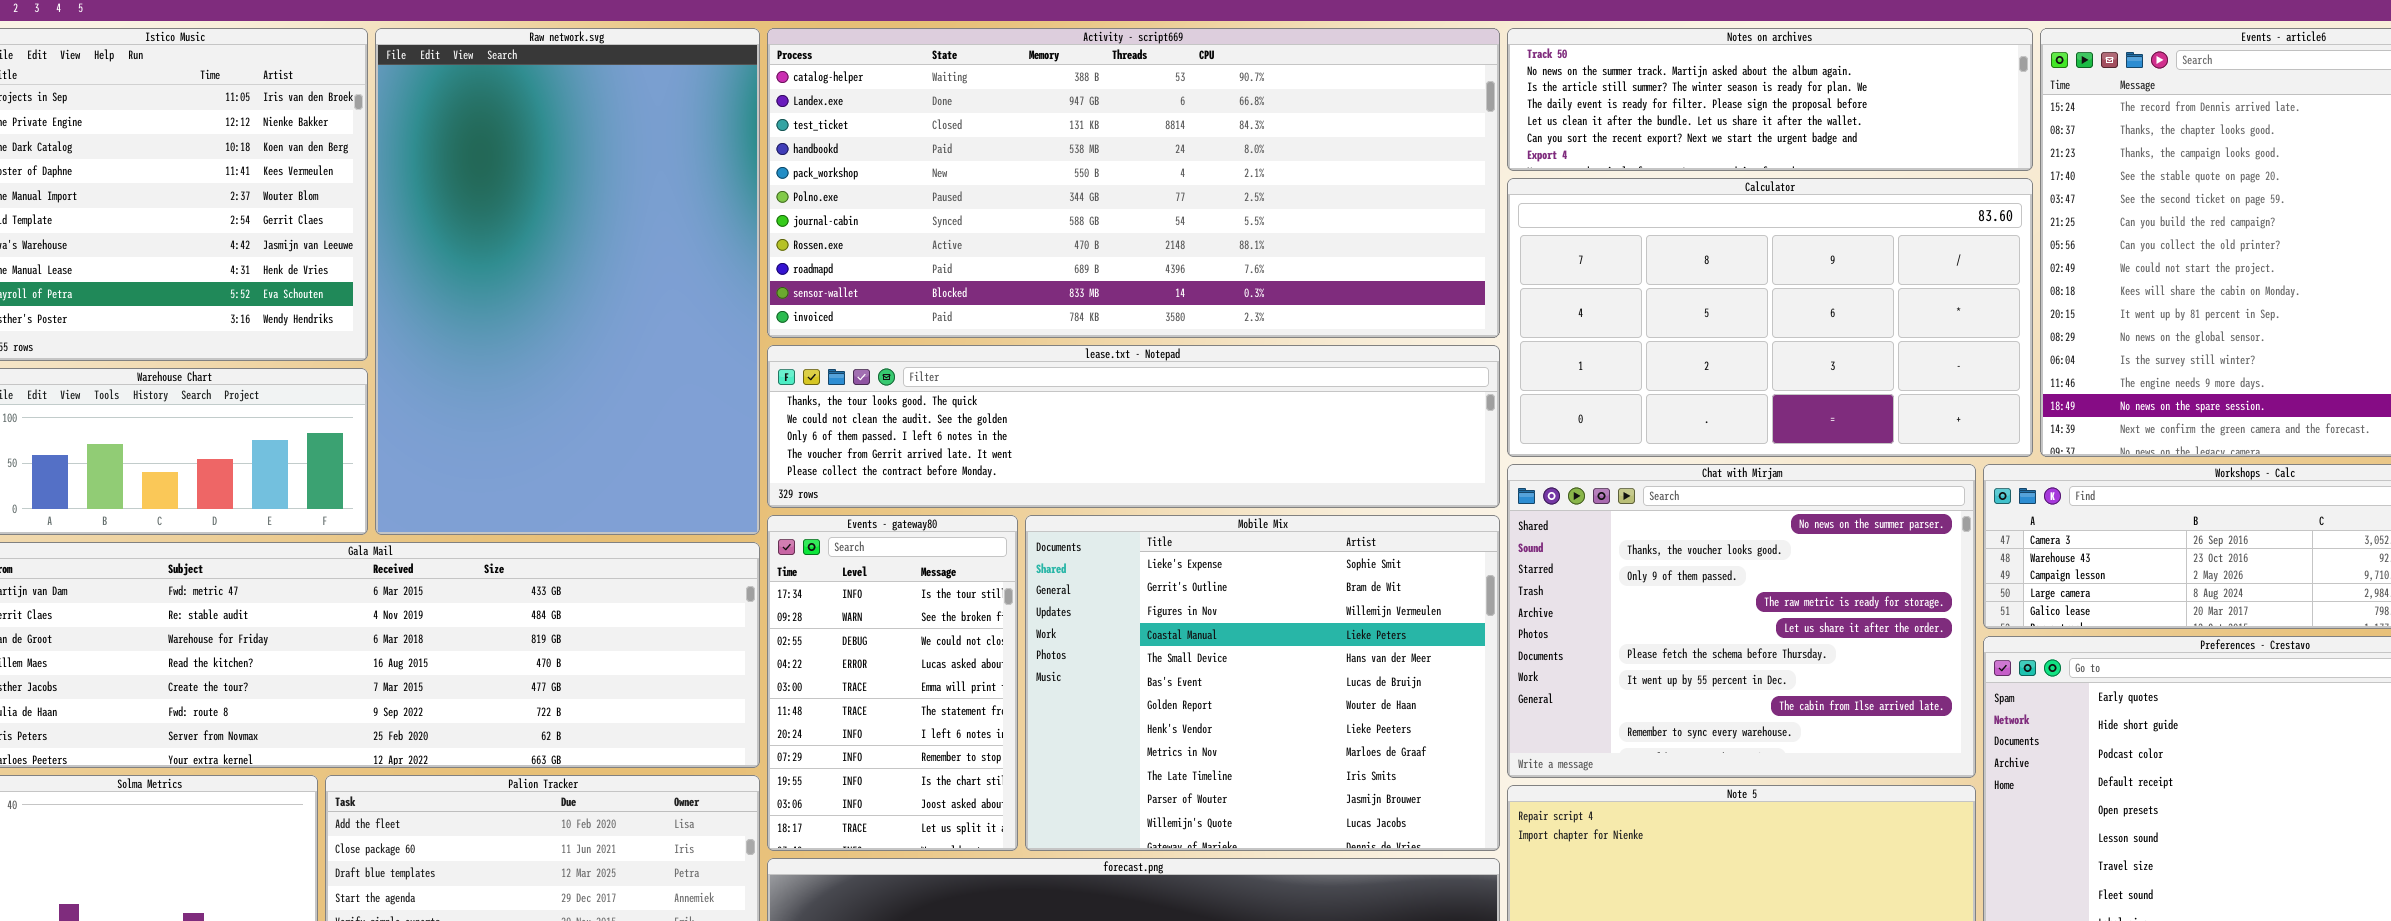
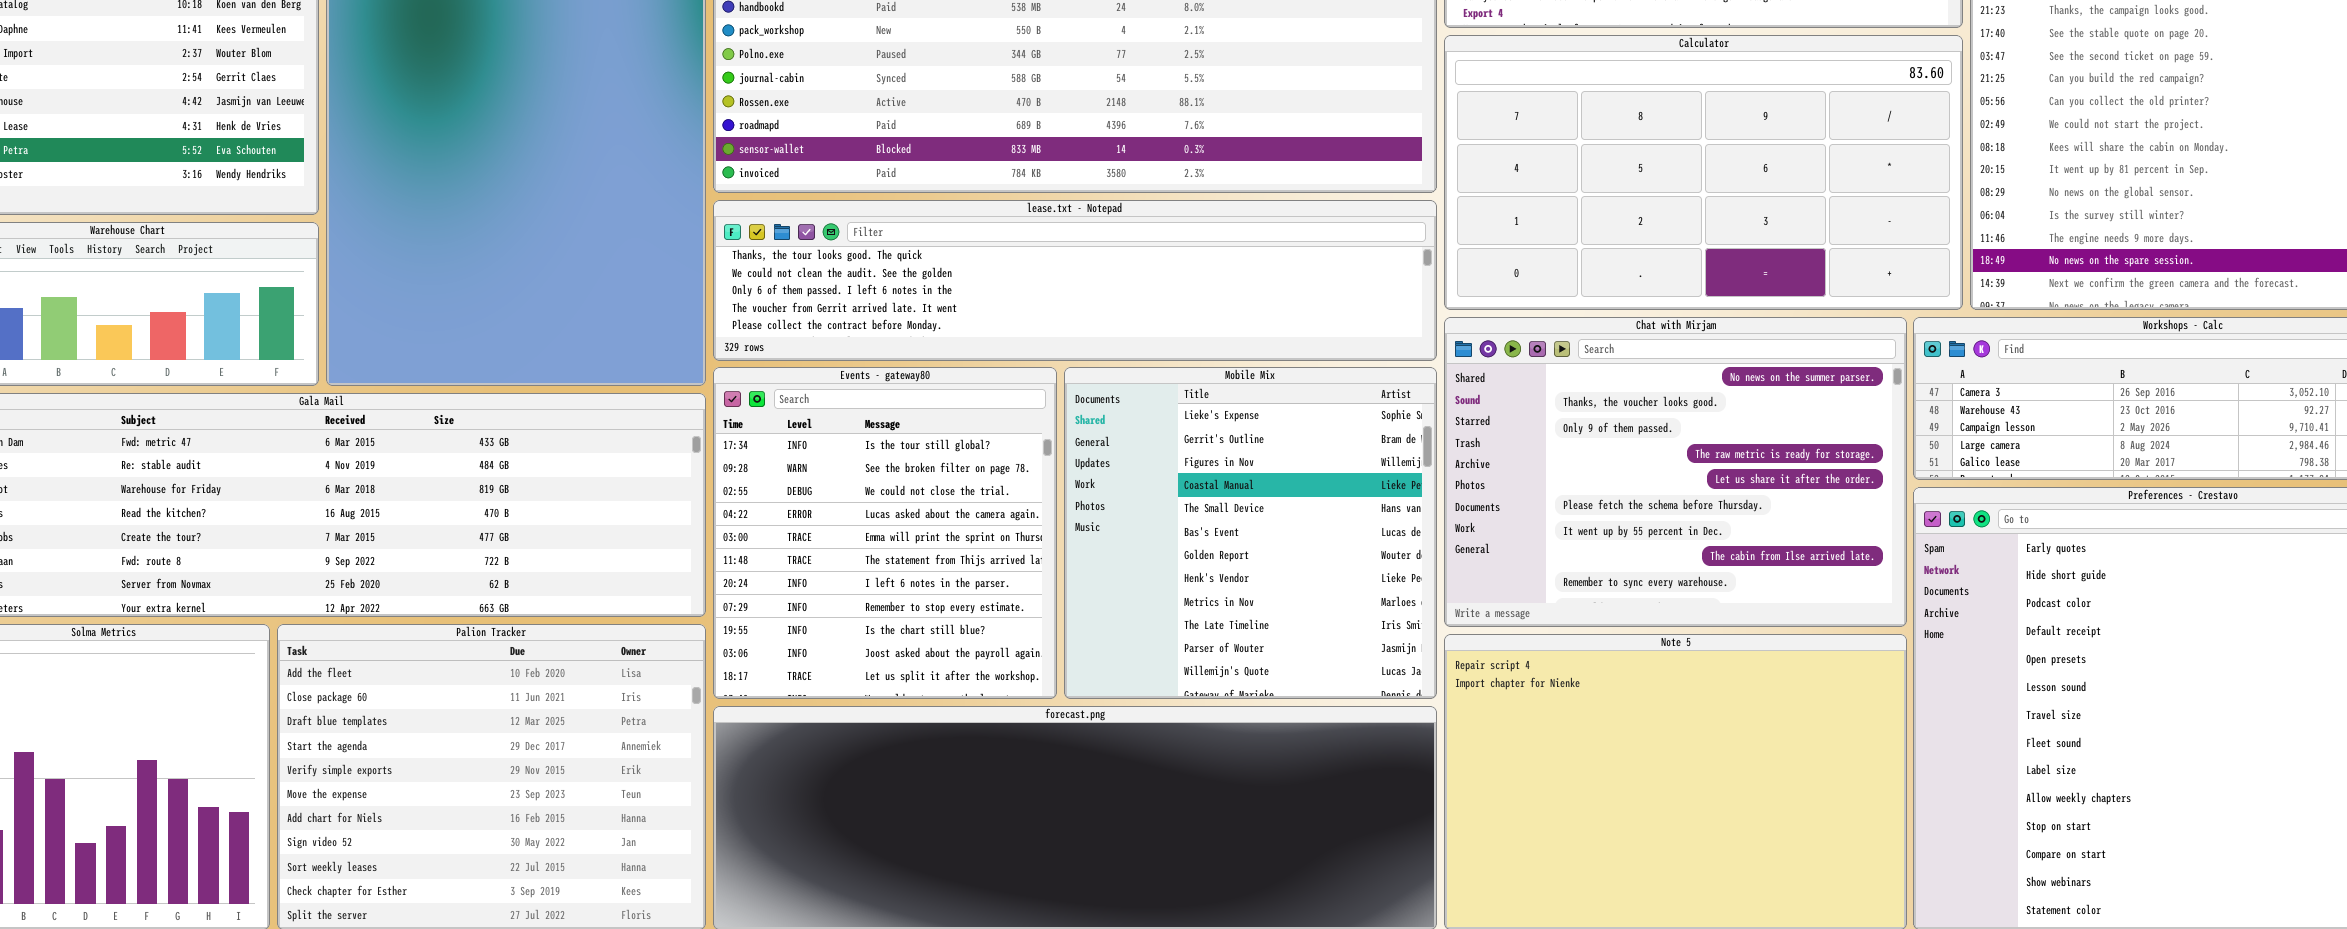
Events - gateway80: [767,515,1018,851] -> [713,367,1057,699], resized
Mobile Mix: [1025,515,1500,851] -> [1064,367,1437,699], resized

